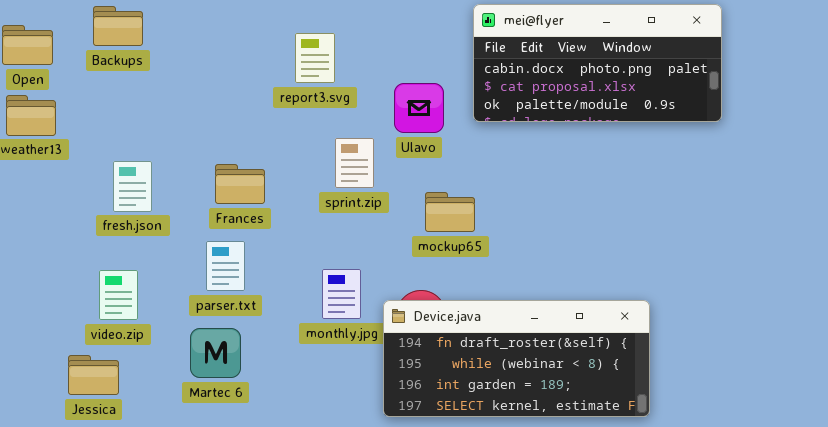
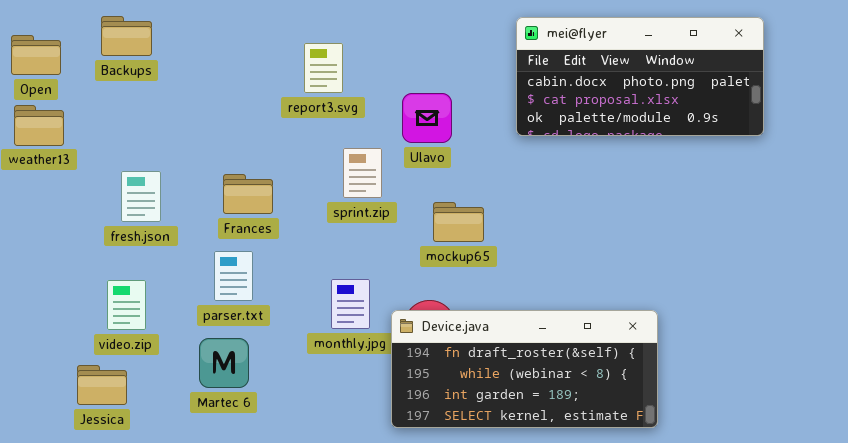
mei@flyer: [473,4,722,122] -> [516,17,764,136], moved

